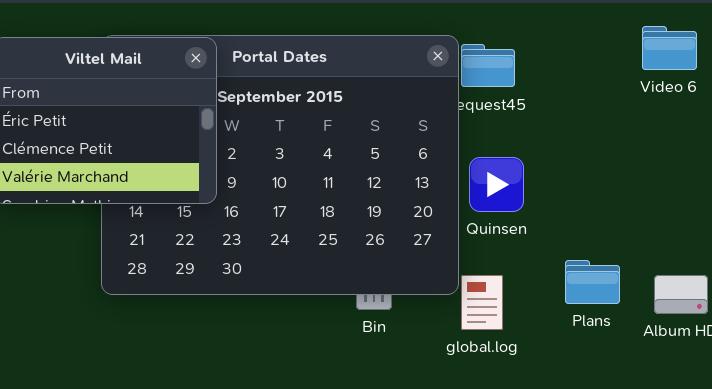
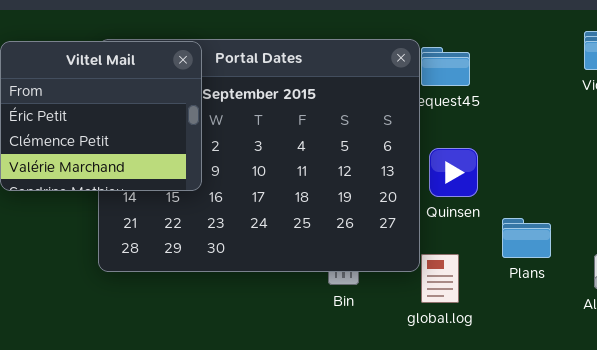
Plans: [565,260,620,304] -> [502,218,551,258], moved

